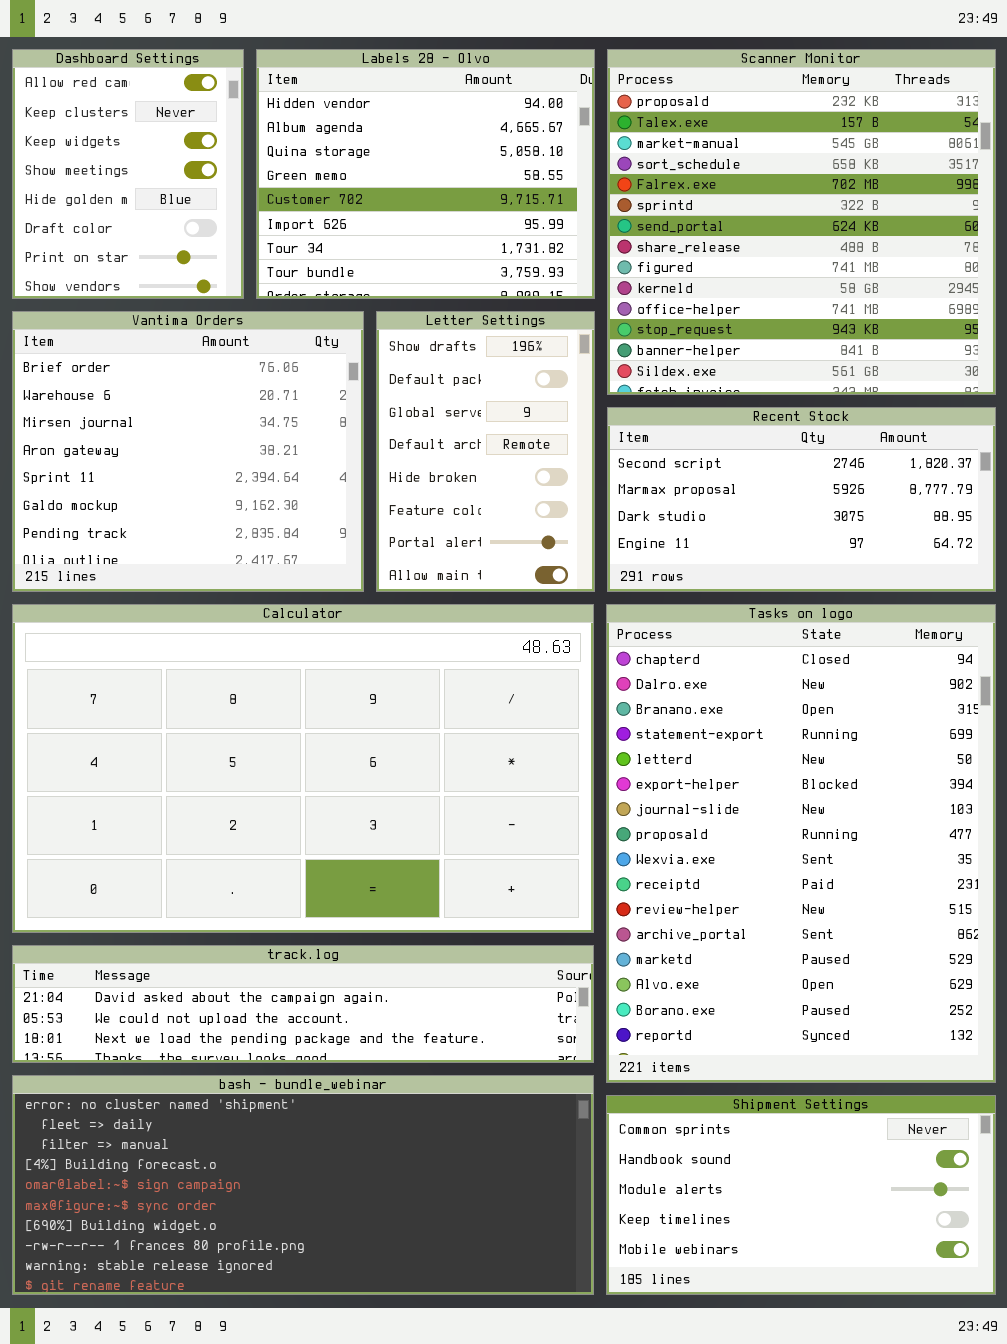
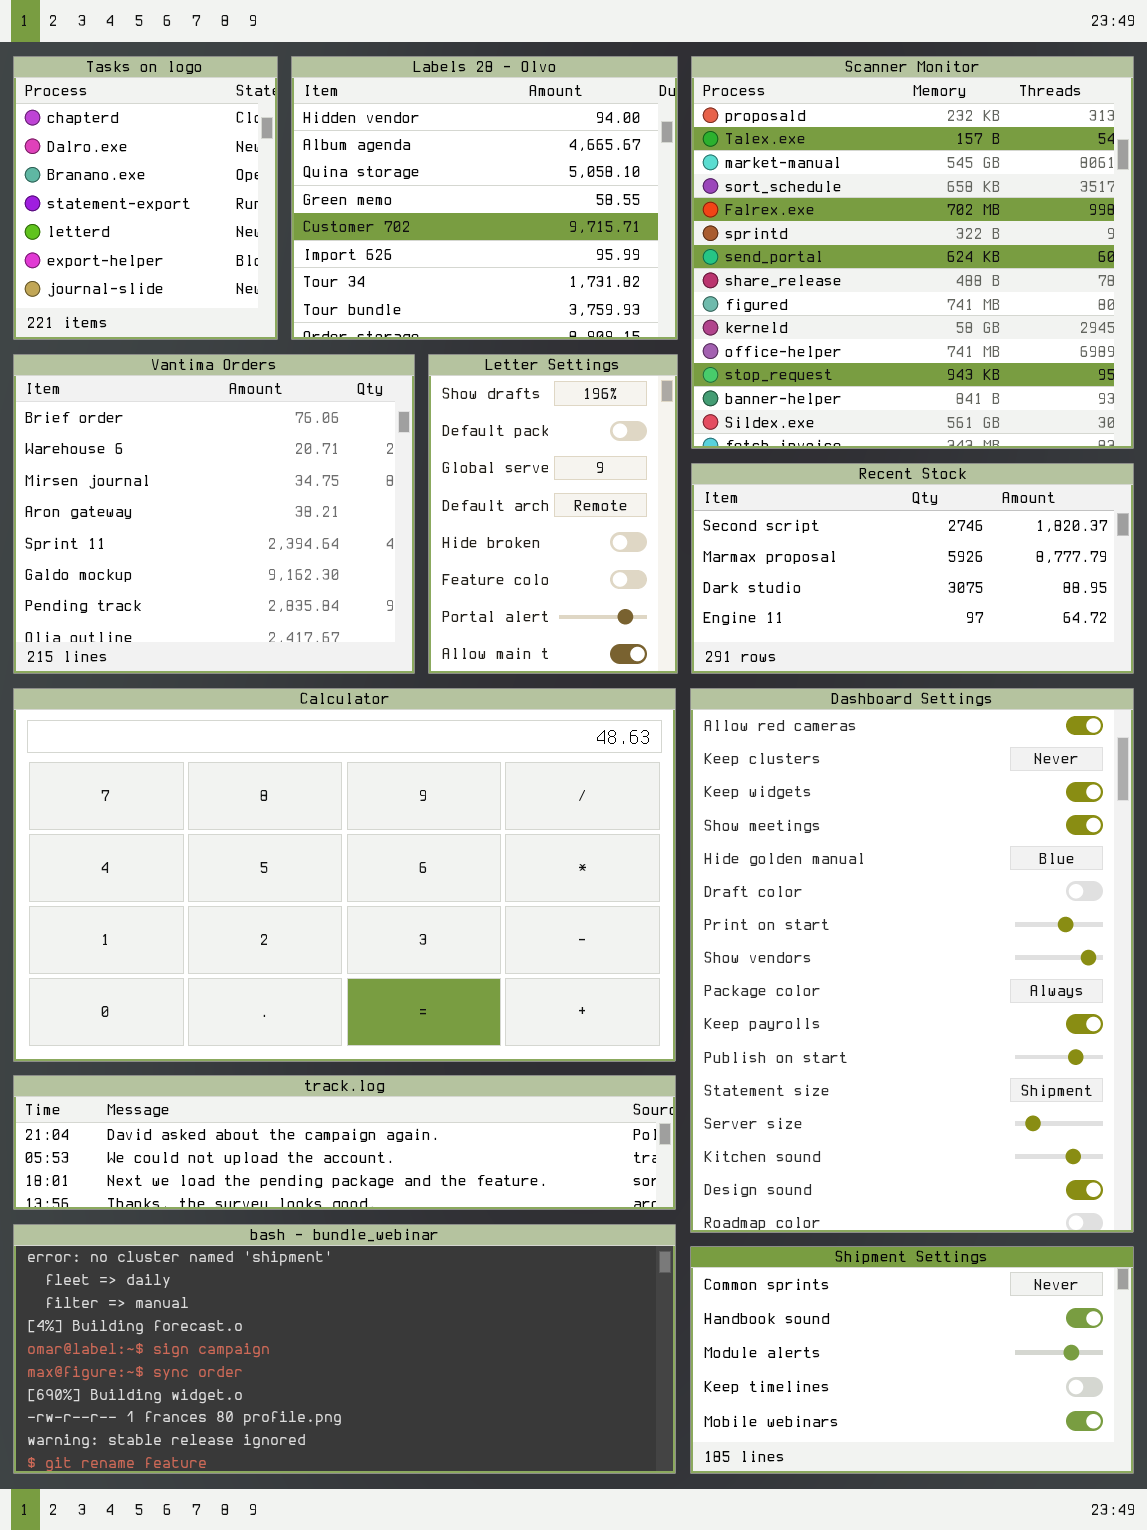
Dashboard Settings: [12,49,244,299] -> [690,688,1134,1233], moved, resized
Tasks on logo: [606,604,996,1083] -> [13,56,278,340], moved, resized

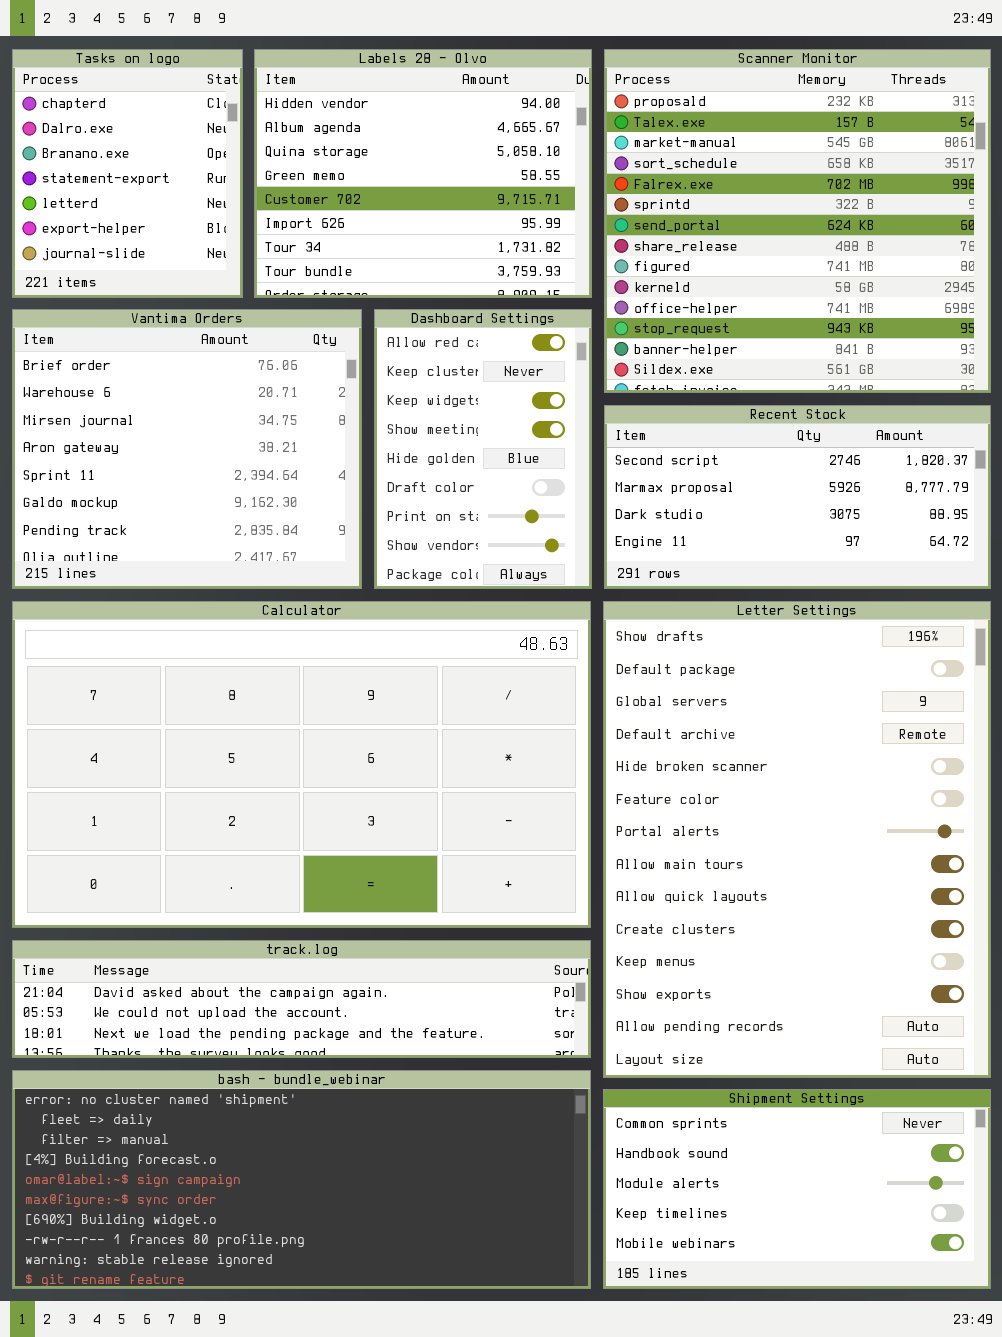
Letter Settings: [428,354,678,674] -> [603,601,991,1078], moved, resized
Dashboard Settings: [690,688,1134,1233] -> [374,309,592,589], moved, resized

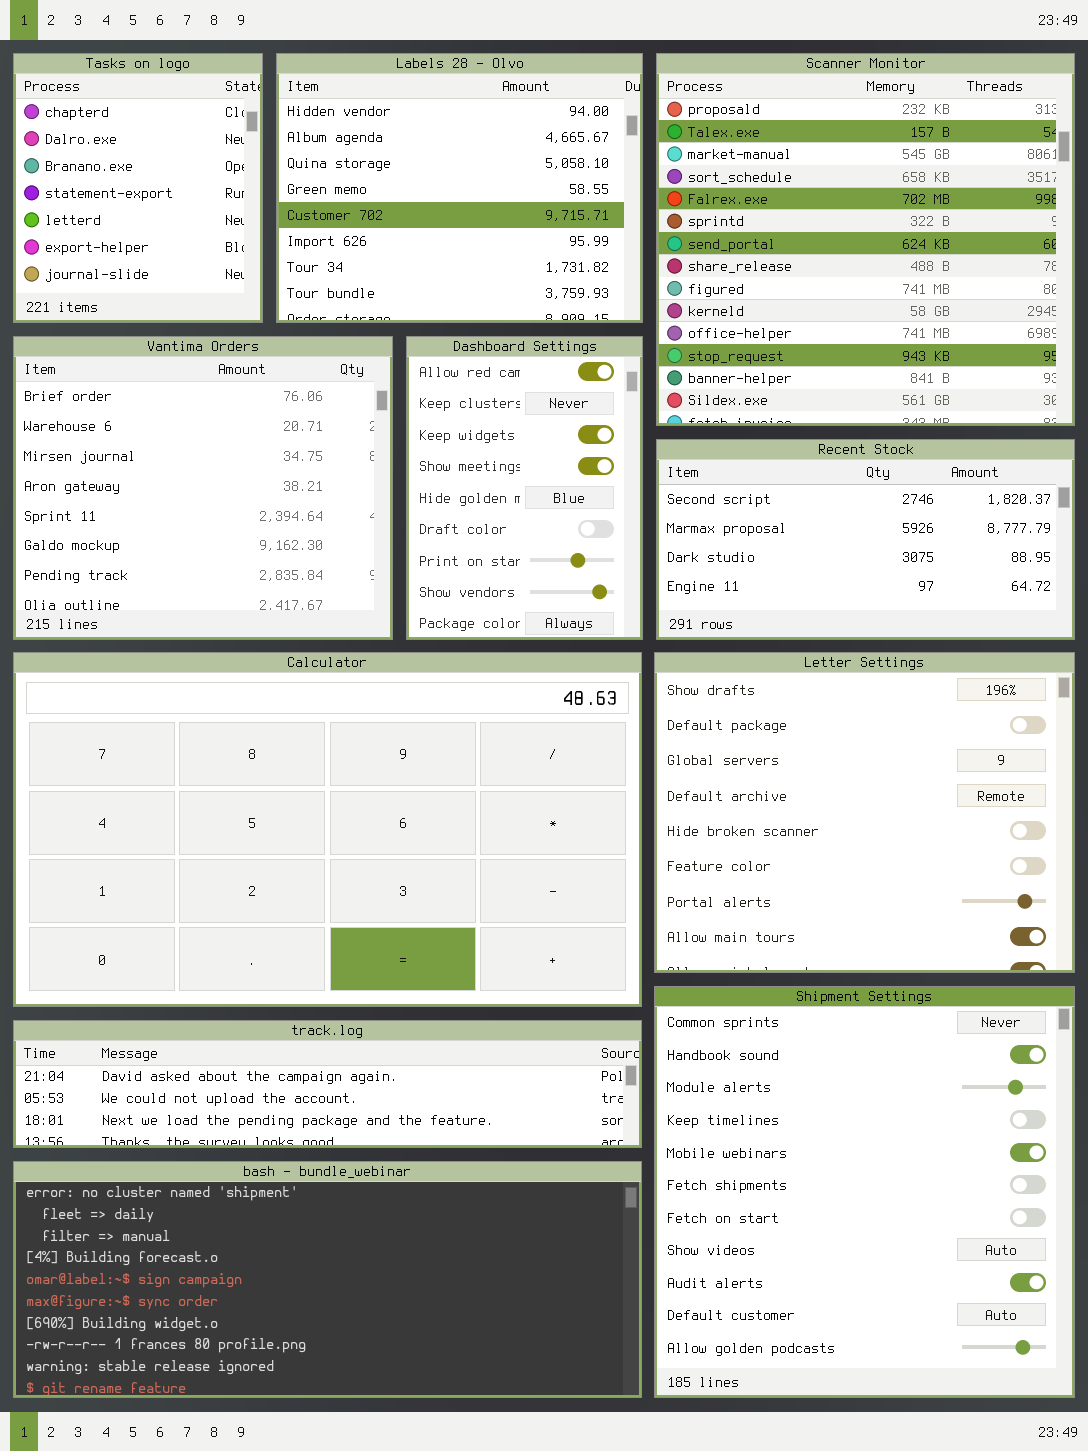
Letter Settings: [603,601,991,1078] -> [654,652,1075,973], resized
Shipment Settings: [603,1089,991,1289] -> [654,986,1075,1398], resized

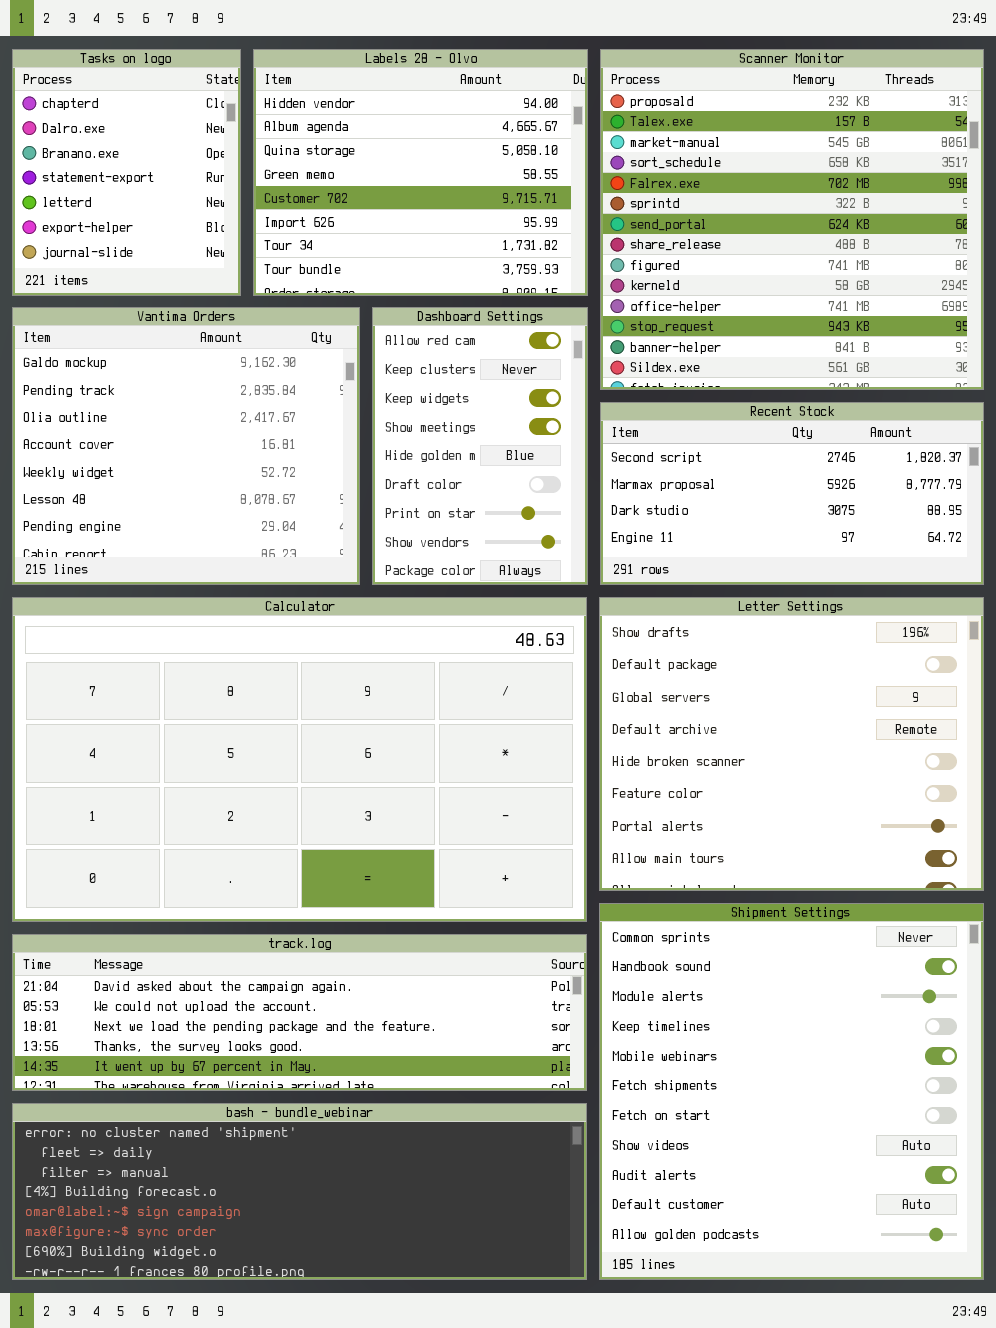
Vantima Orders: [13,336,393,640] -> [12,307,360,585], scrolled down 5 rows
track.log: [13,1020,642,1148] -> [12,934,587,1091], resized
bash - bundle_webinar: [13,1161,642,1398] -> [12,1103,587,1280], resized

